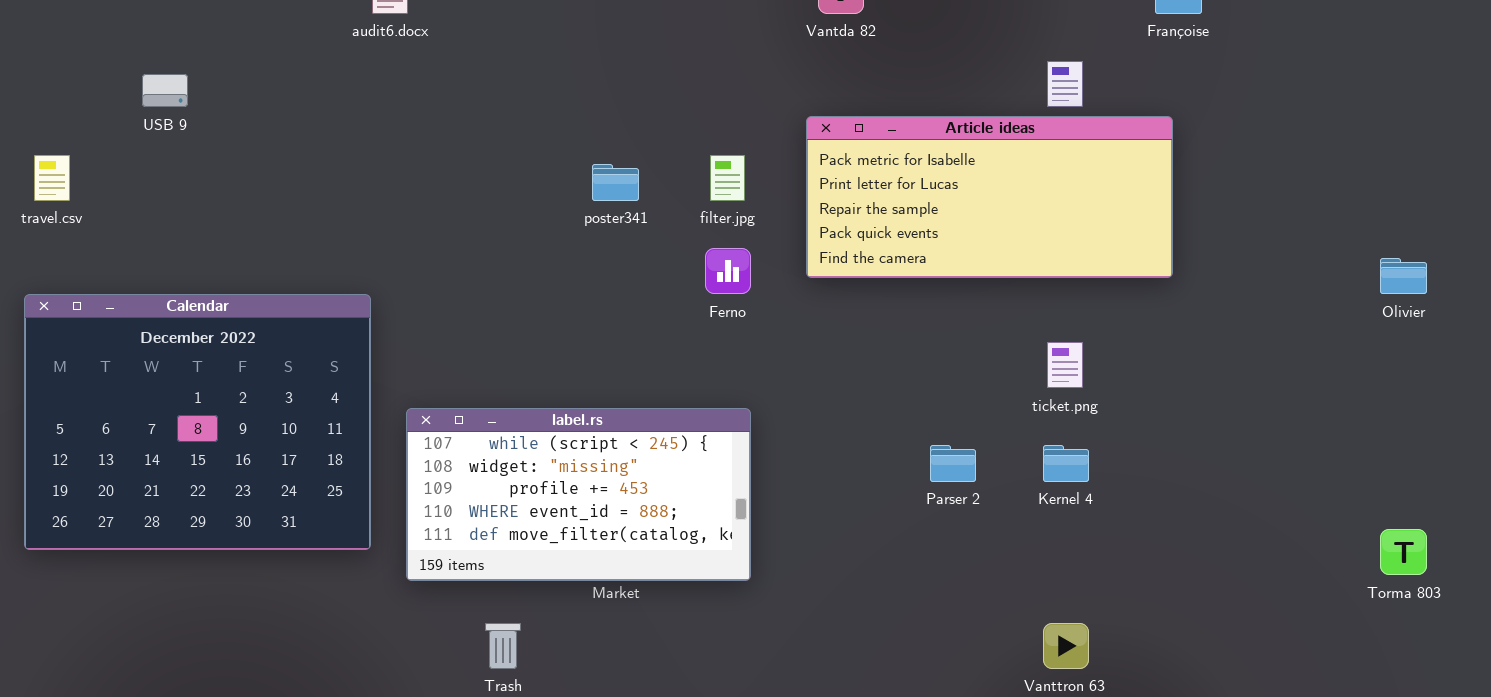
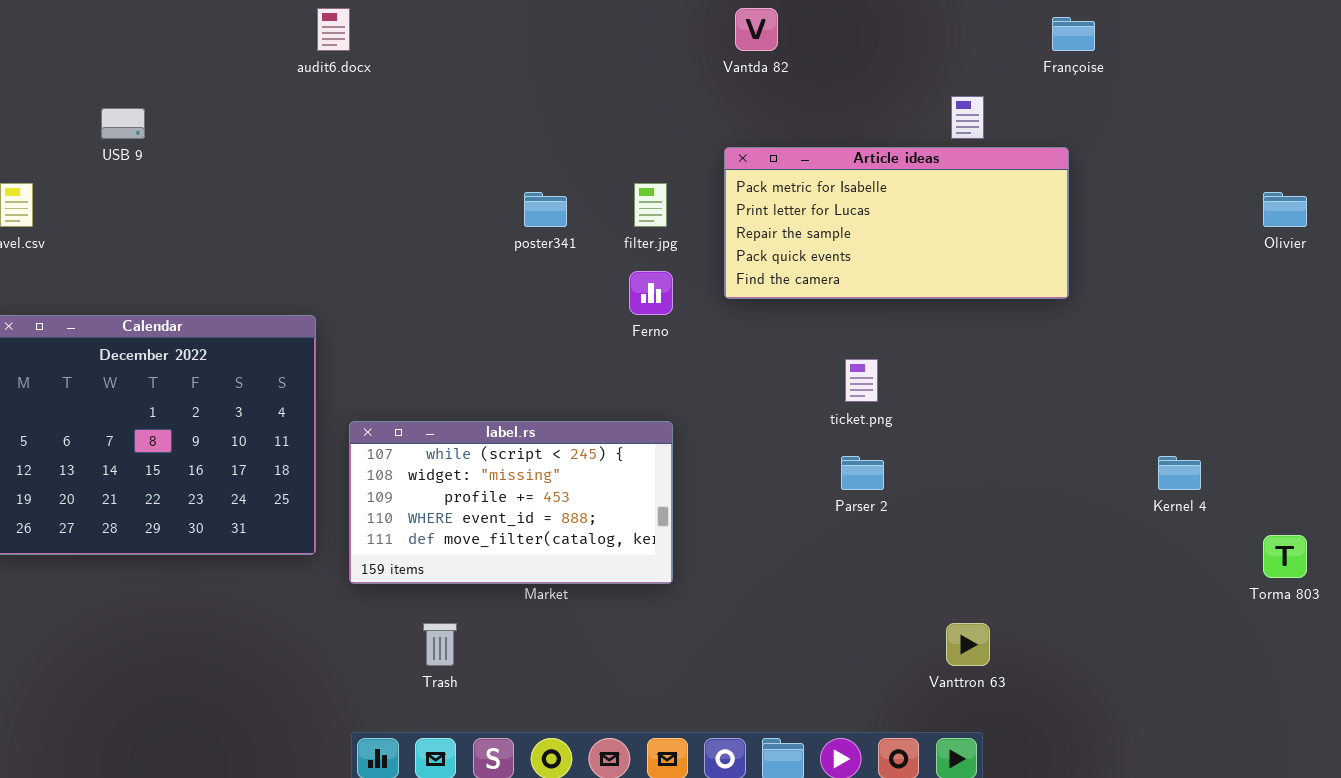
Olivier: [1380,258,1427,294] -> [1263,192,1307,227], moved
ticket.png: [1047,342,1083,388] -> [845,359,878,402], moved
Kernel 4: [1043,445,1089,482] -> [1158,456,1201,490], moved

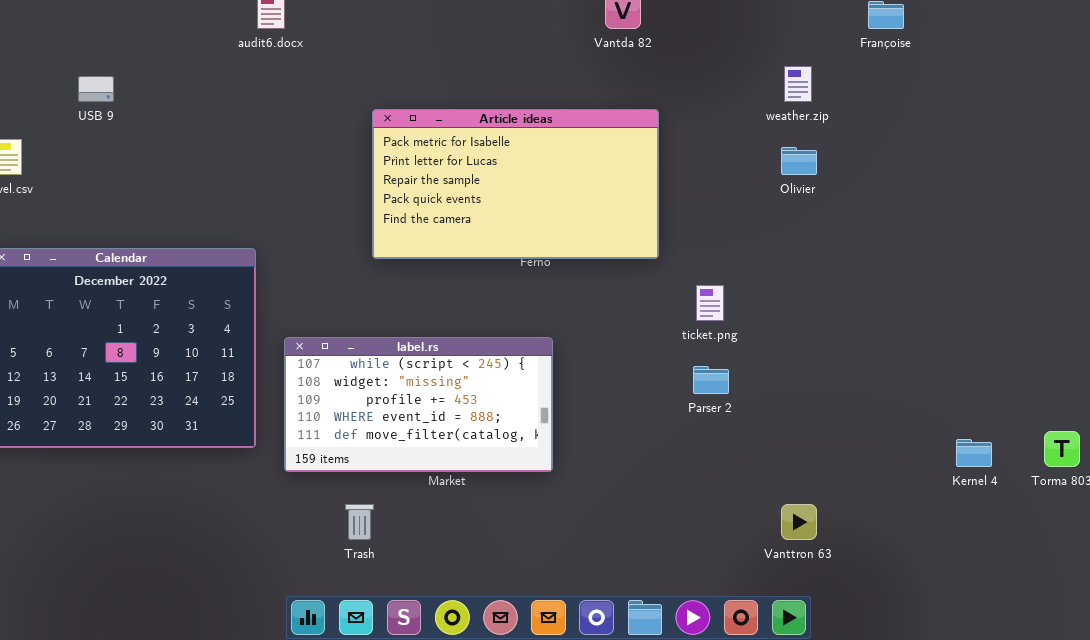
Article ideas: [724,147,1069,299] -> [372,109,659,259], moved, resized
Olivier: [1263,192,1307,227] -> [781,147,817,175], moved
Kernel 4: [1158,456,1201,490] -> [956,439,992,467], moved

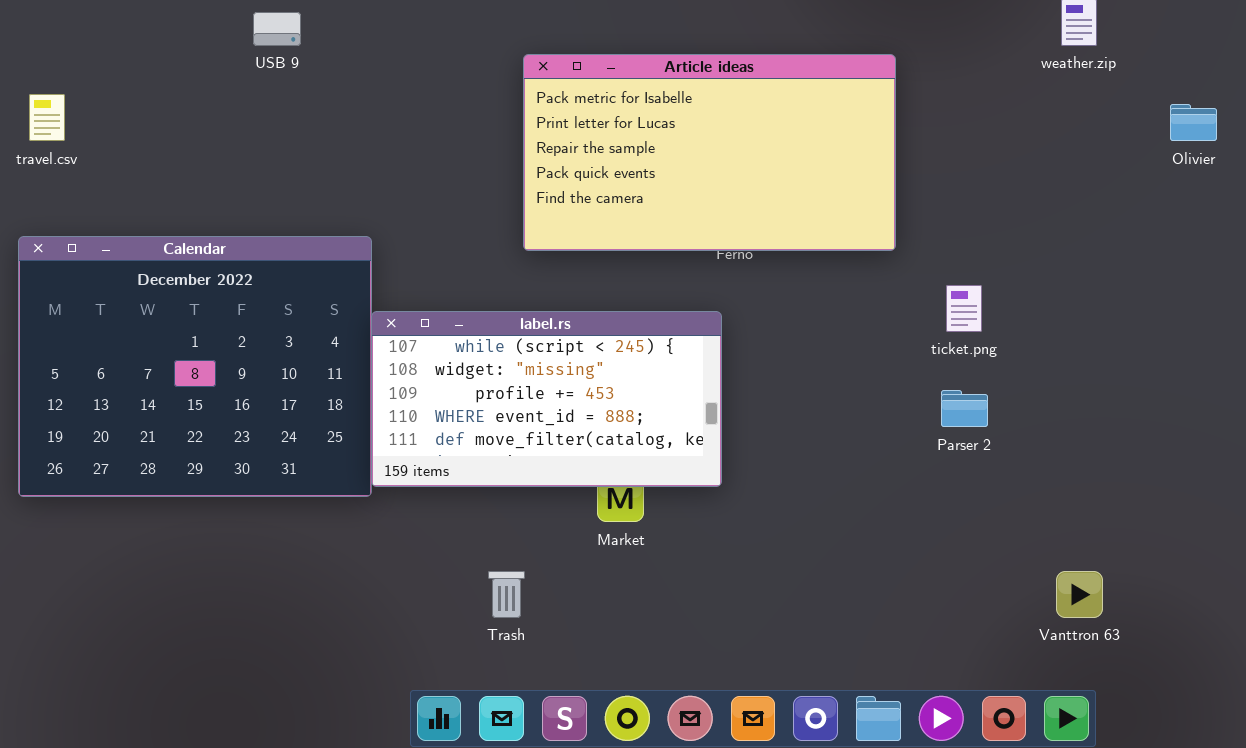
USB 9: [78,76,114,102] -> [253,12,301,46], moved
Olivier: [781,147,817,175] -> [1170,104,1217,141], moved
label.rs: [284,337,553,472] -> [371,311,722,487], moved

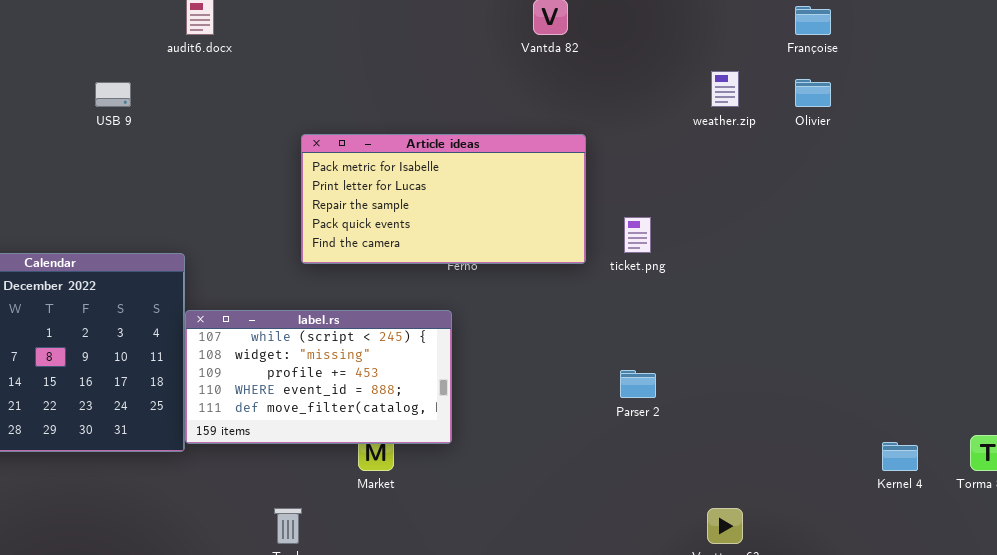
Article ideas: [523,54,896,251] -> [301,134,586,264], resized
Olivier: [1170,104,1217,141] -> [795,79,831,107], moved
ticket.png: [946,285,982,332] -> [624,217,651,253], moved

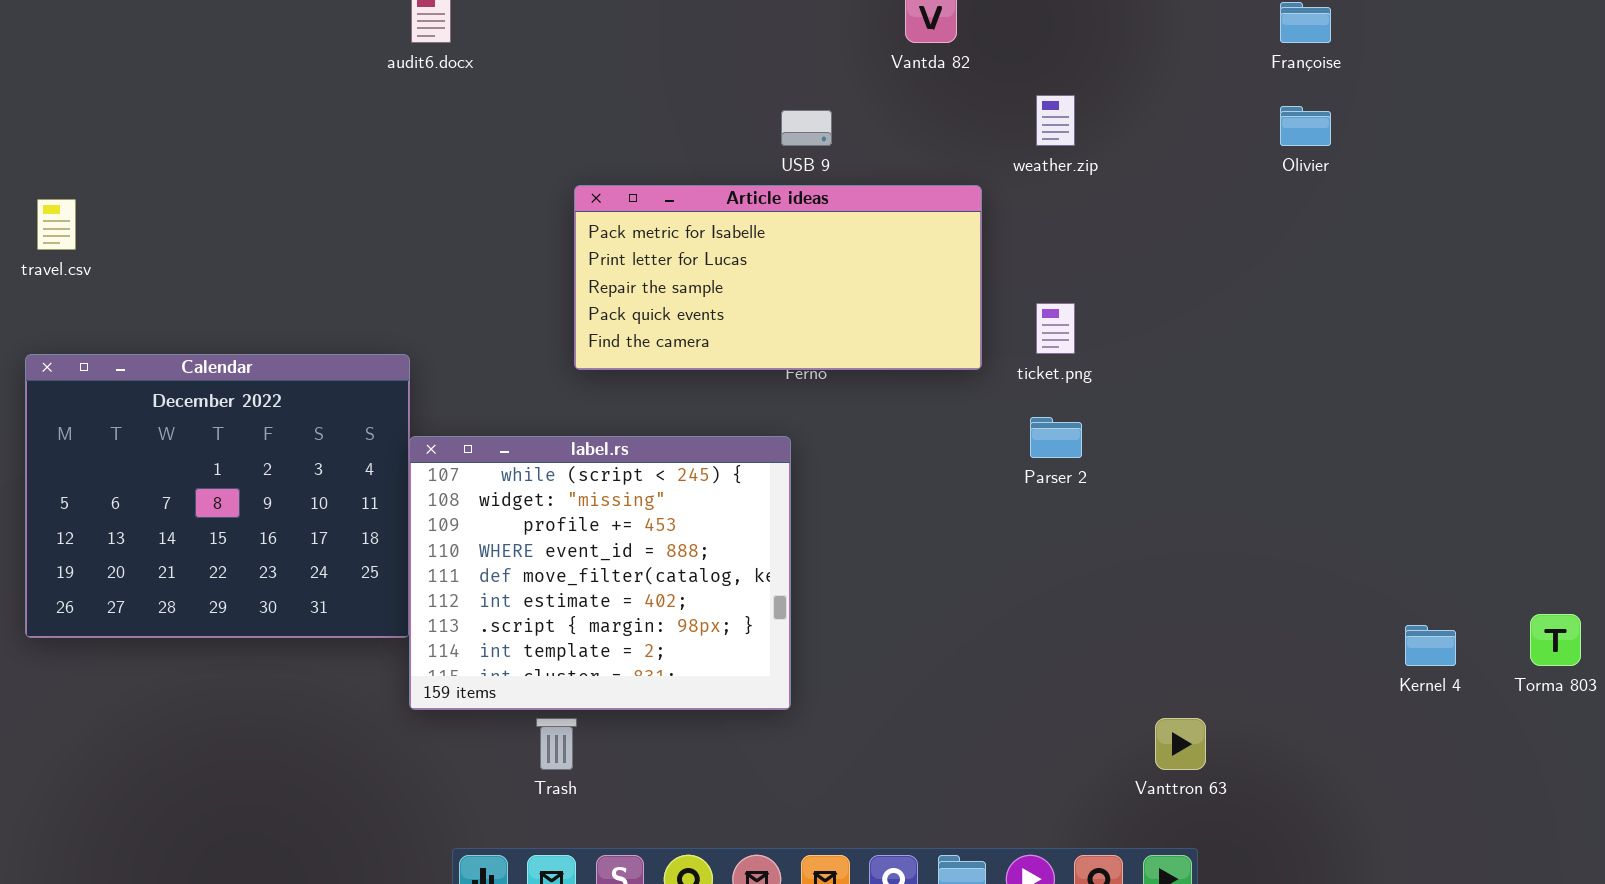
weather.zip: [711,71,739,107] -> [1036,95,1075,146], moved
USB 9: [95,82,131,107] -> [781,110,832,146], moved
label.rs: [185,310,452,444] -> [409,436,791,710], resized
Parser 2: [620,370,656,398] -> [1030,417,1082,458], moved

